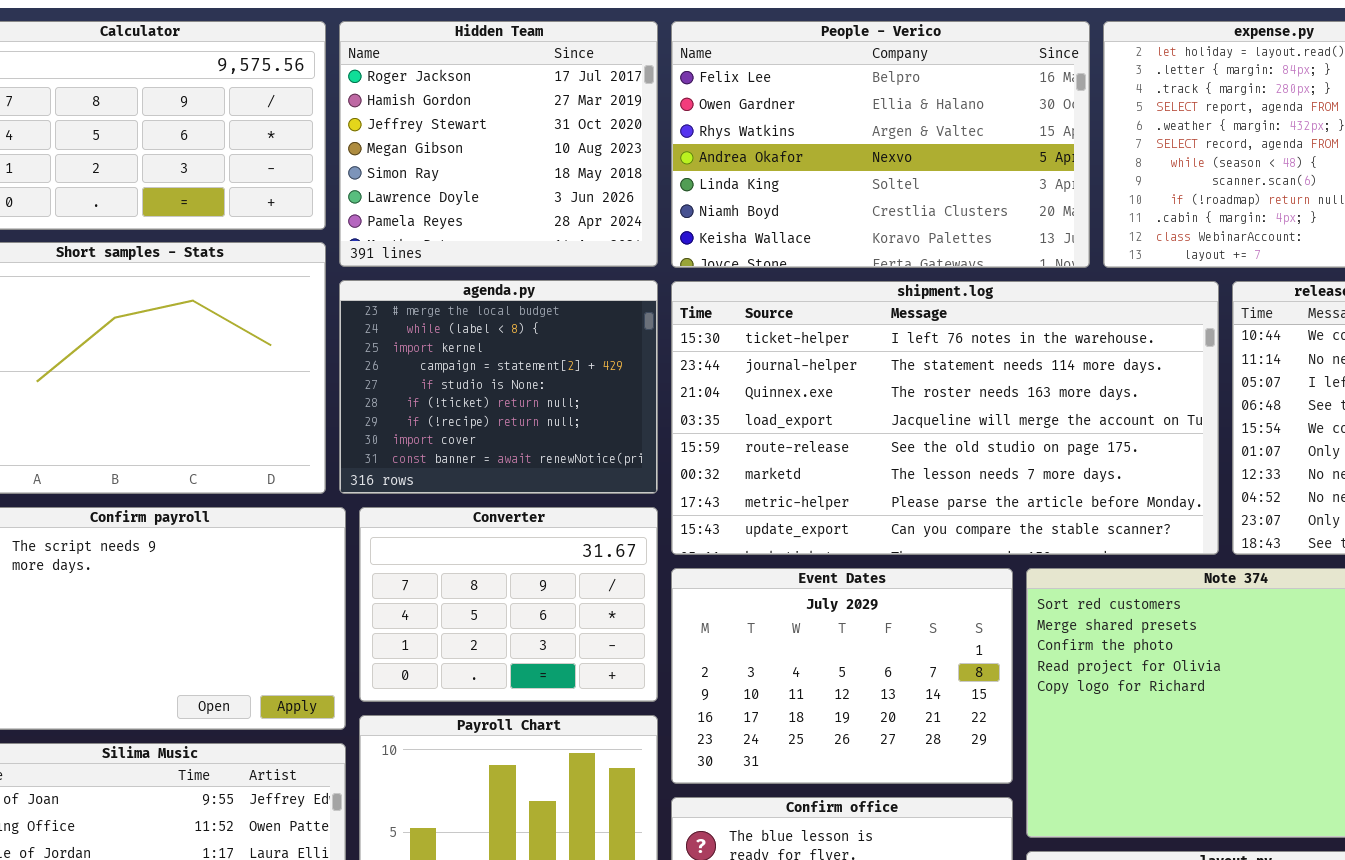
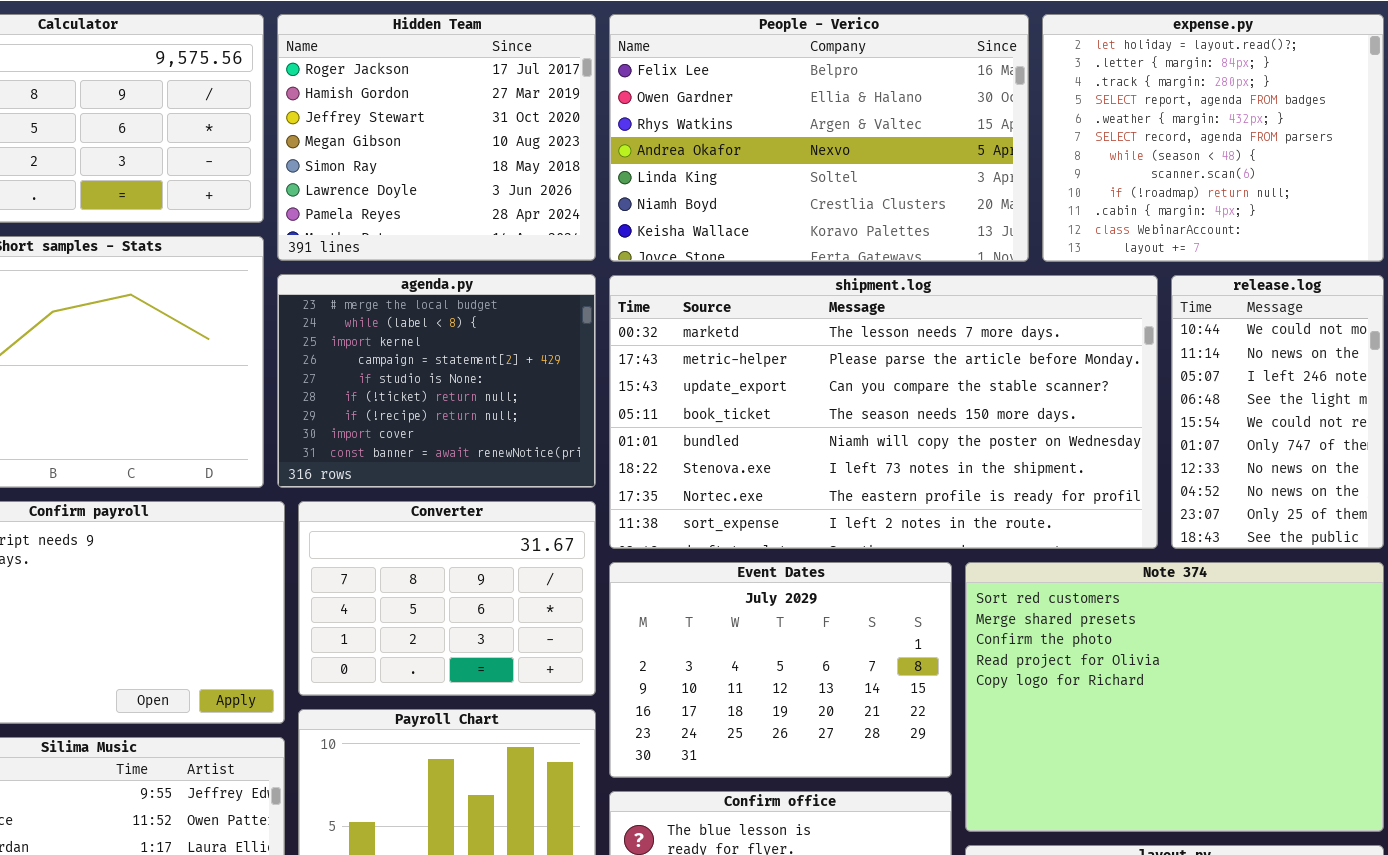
shipment.log: [671,281,1219,555] -> [609,275,1158,549], scrolled down 5 rows

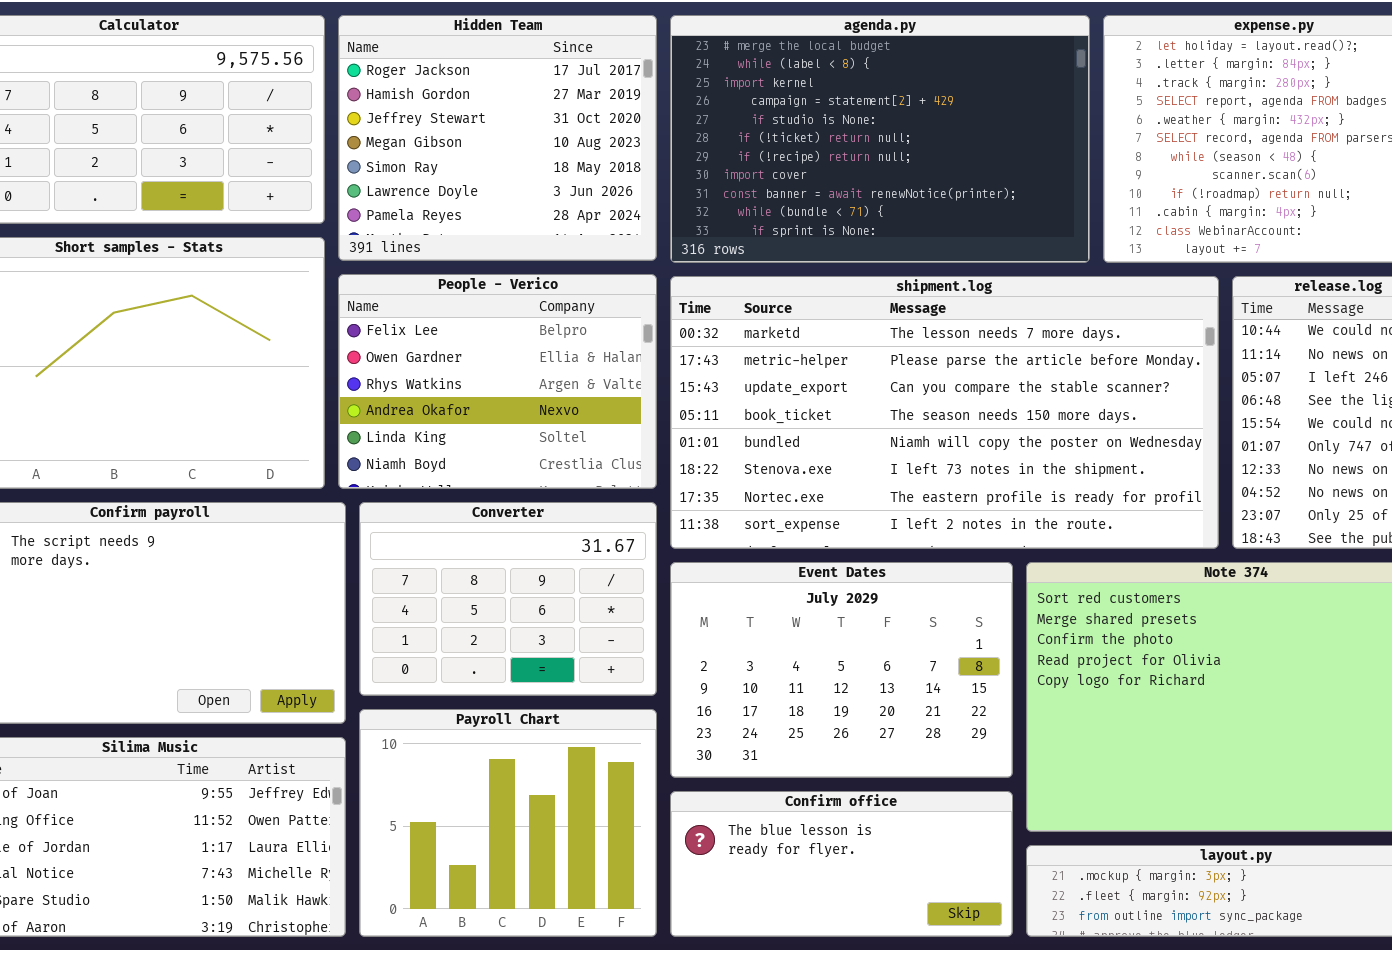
People - Verico: [609,14,1029,262] -> [338,274,657,489], moved, resized
agenda.py: [277,274,596,488] -> [670,15,1090,263], moved, resized

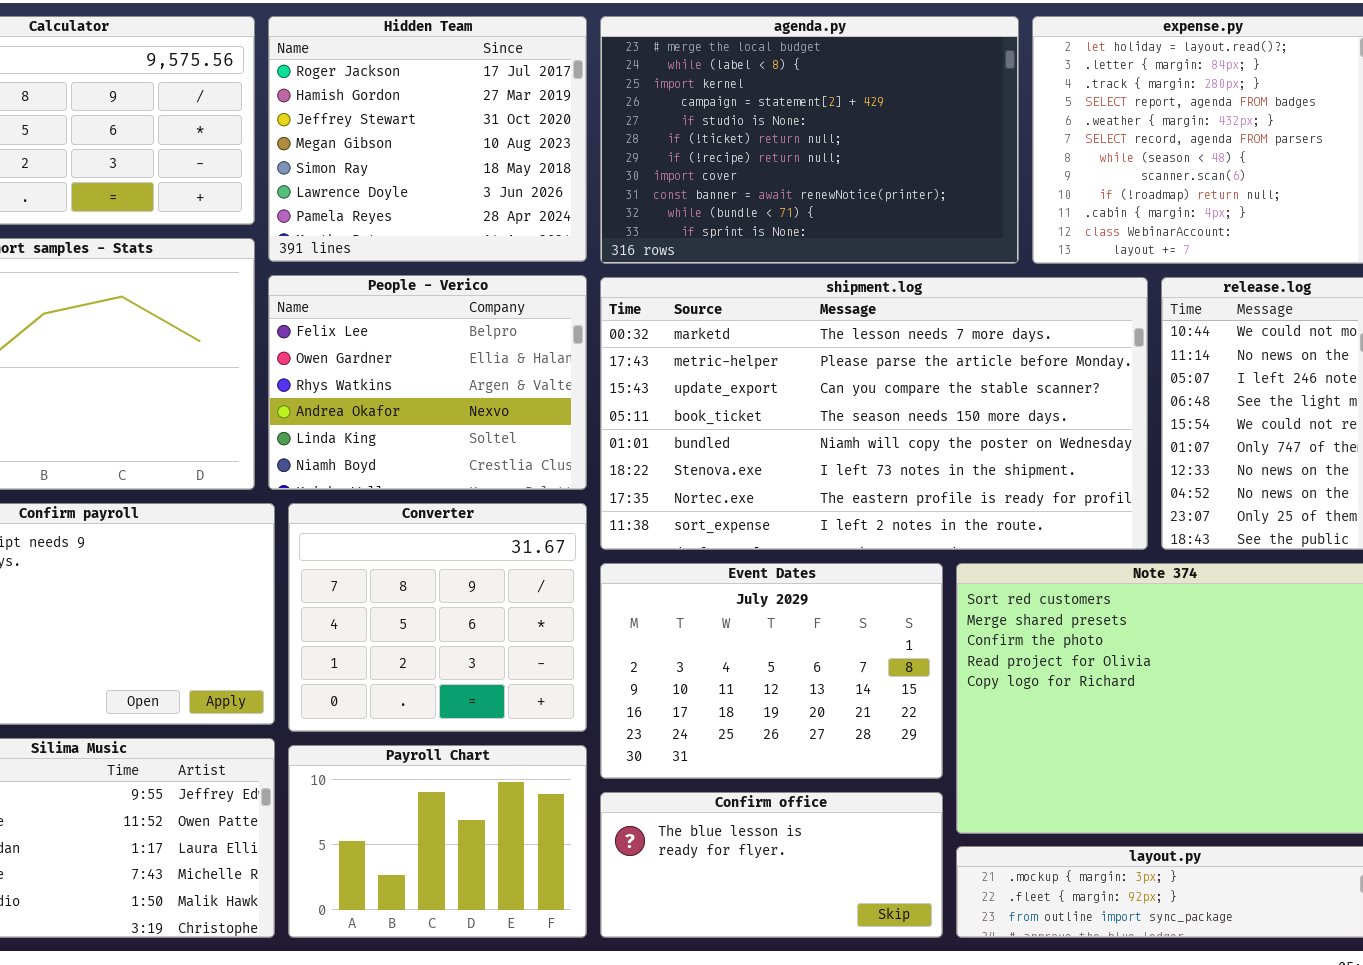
Converter: [359,502,657,696] -> [288,503,587,732], resized
Payroll Chart: [359,709,657,937] -> [288,745,587,938], resized

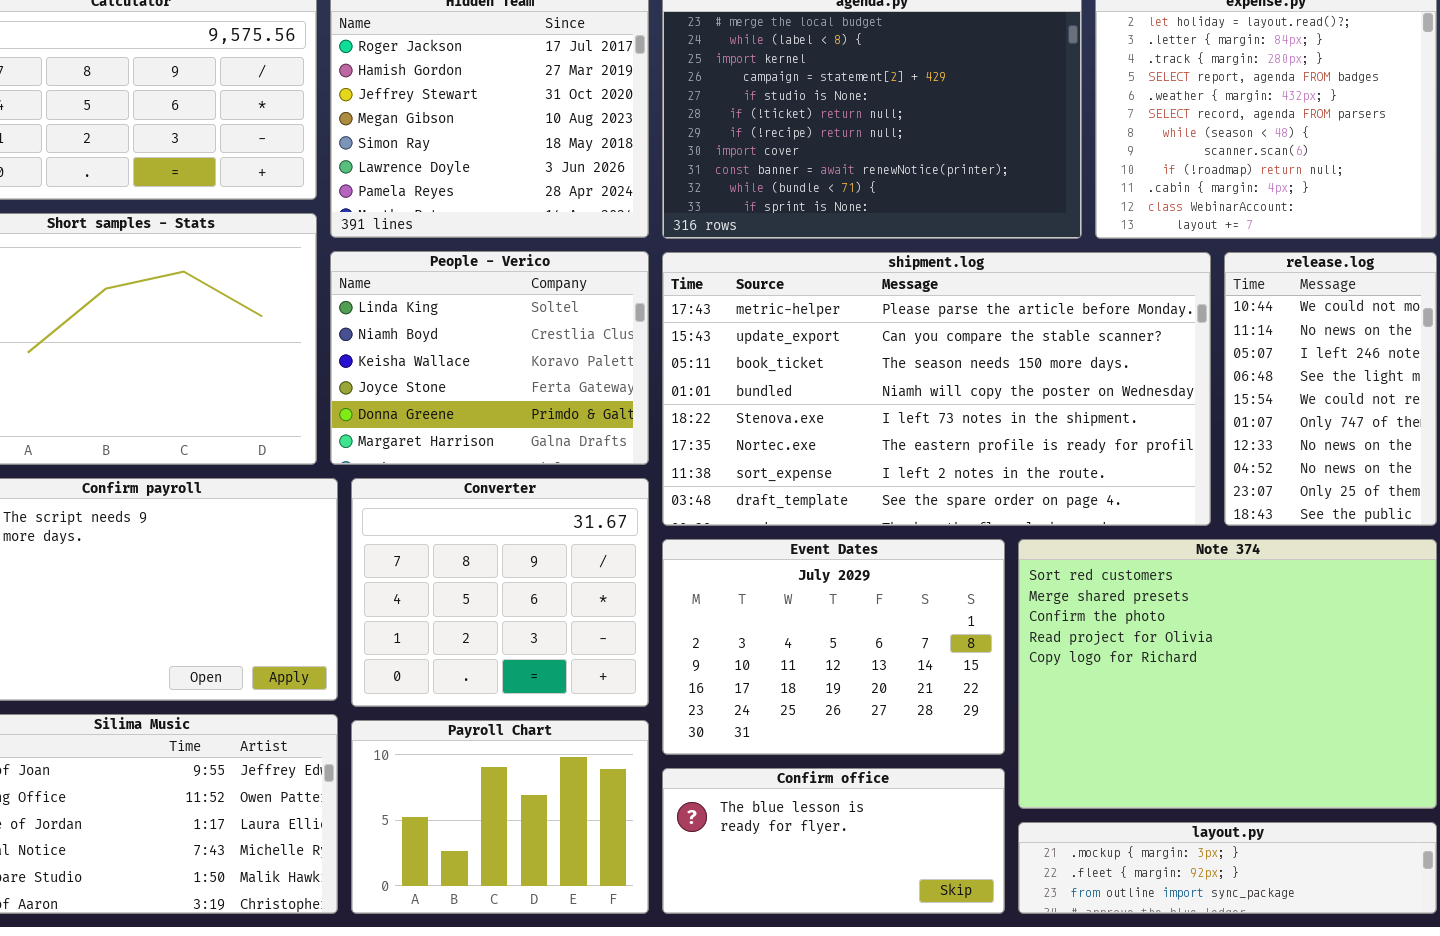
People - Verico: [268,275,587,490] -> [330,251,649,465], scrolled down 4 rows
shipment.log: [600,277,1148,550] -> [662,252,1211,526], scrolled down 1 row

